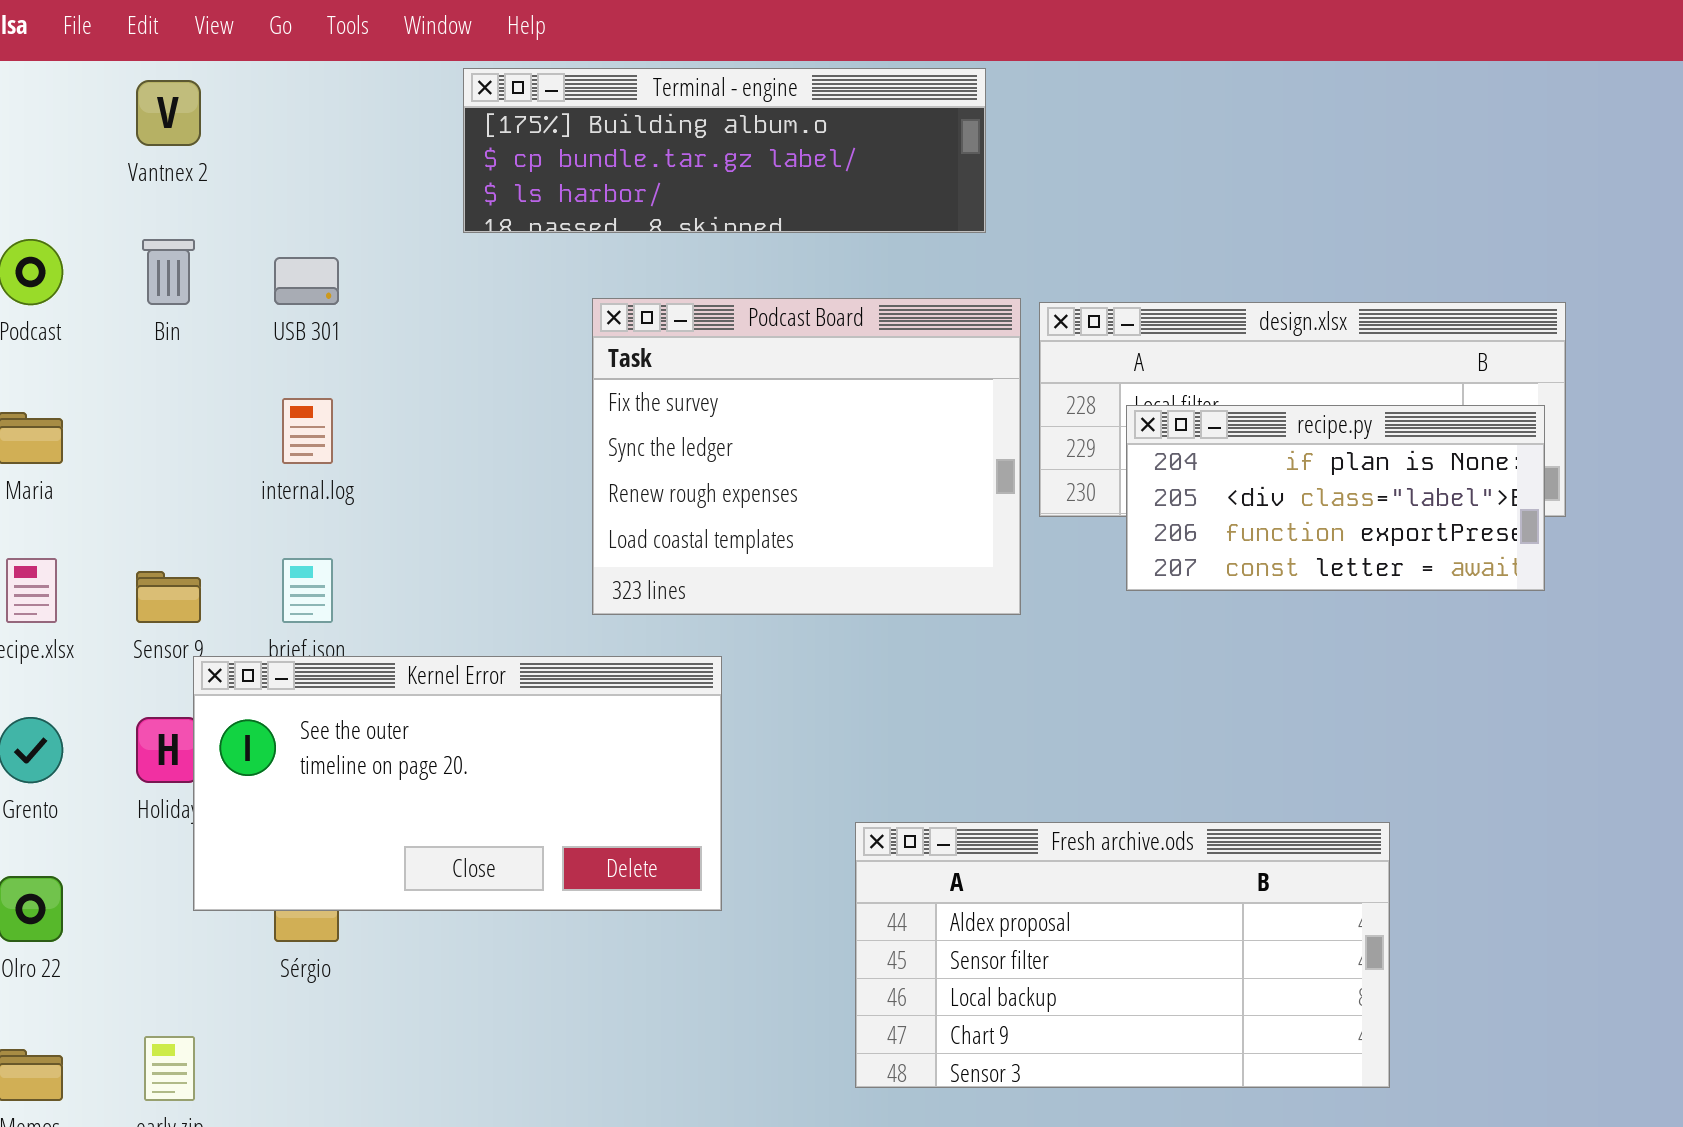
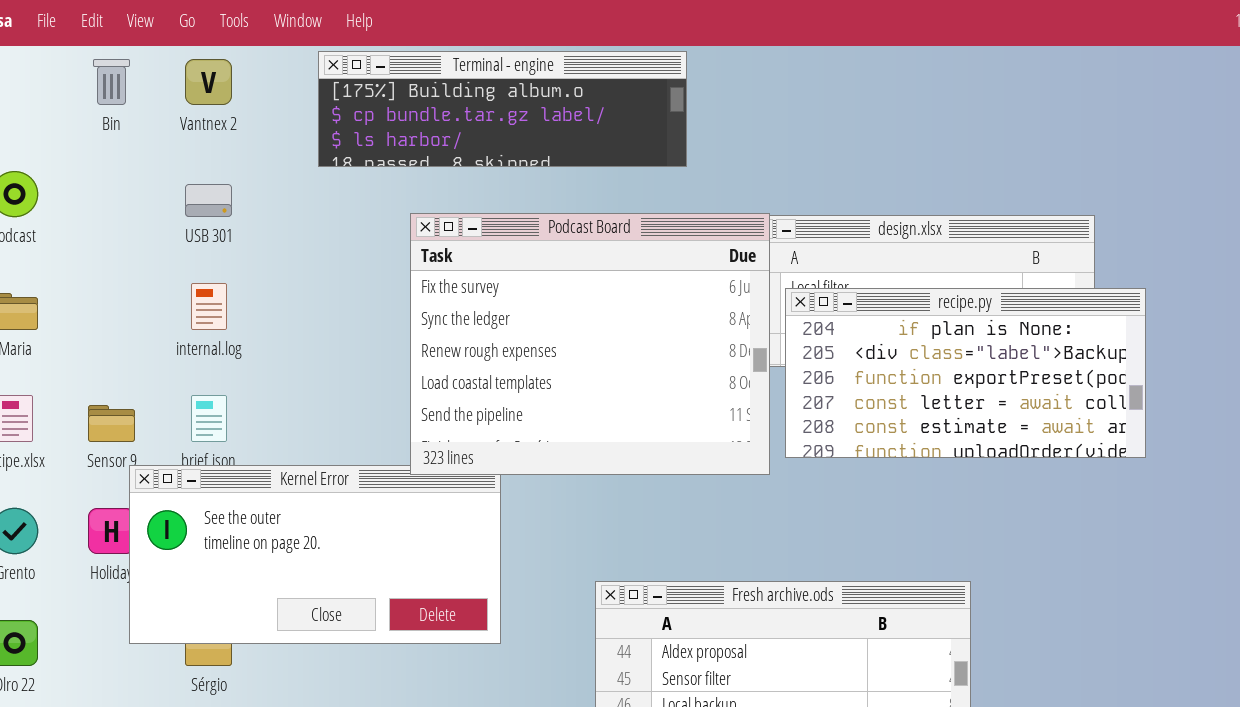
Vantnex 2: [136,80,201,146] -> [185,59,232,105], moved
Bin: [142,239,195,305] -> [93,59,130,105], moved
Podcast Board: [592,298,1021,615] -> [410,213,770,475], resized
recipe.py: [1126,405,1545,591] -> [785,288,1146,458], resized

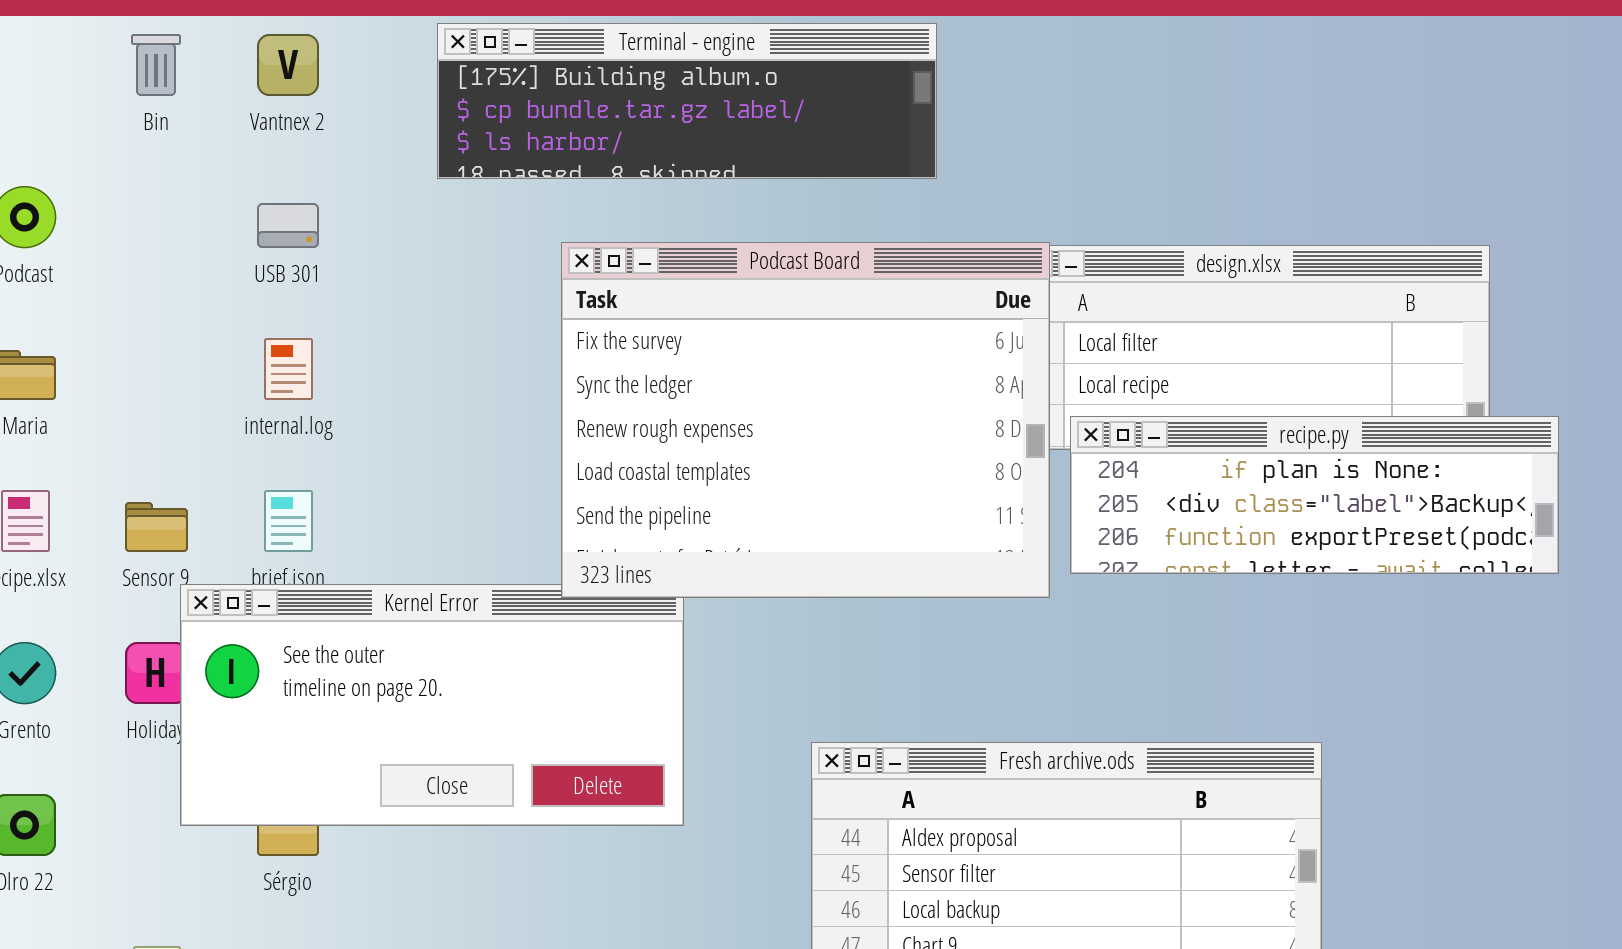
recipe.py: [785,288,1146,458] -> [1070,416,1559,574], resized

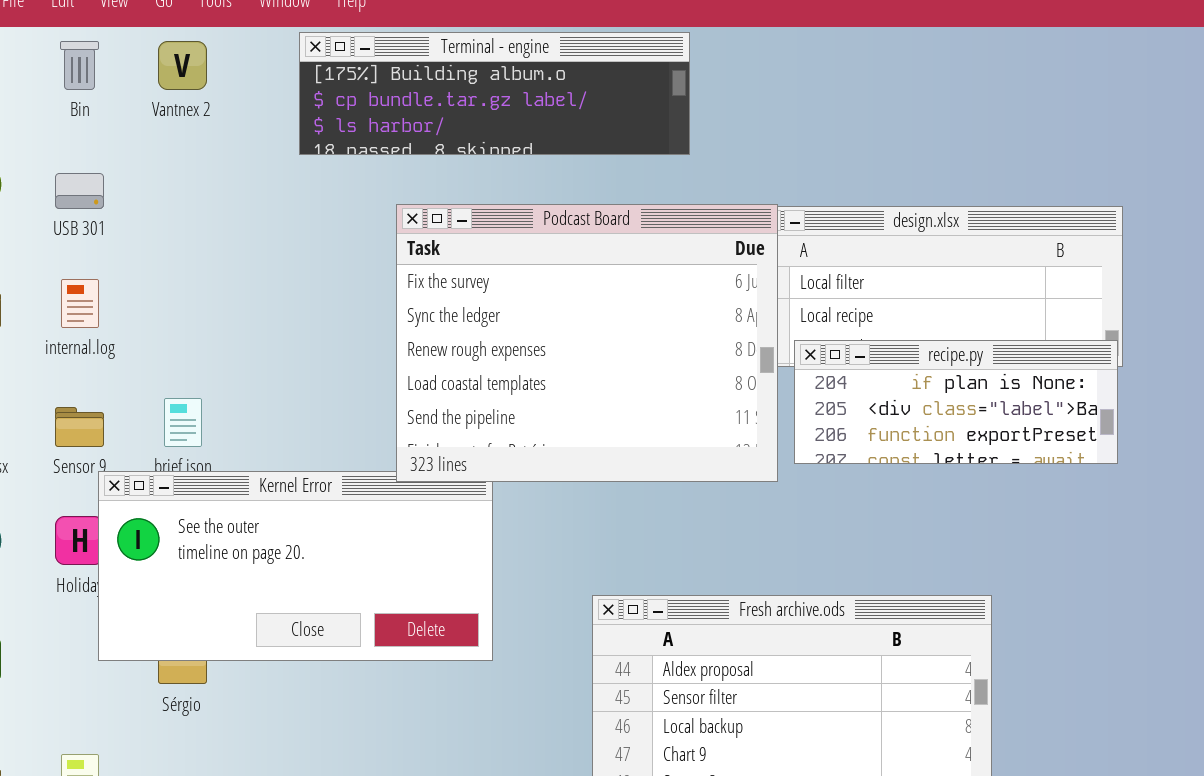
USB 301: [257,203,319,248] -> [55,173,104,209], moved
internal.log: [264,338,313,400] -> [61,279,99,328], moved
recipe.py: [1070,416,1559,574] -> [794,340,1118,464], resized

